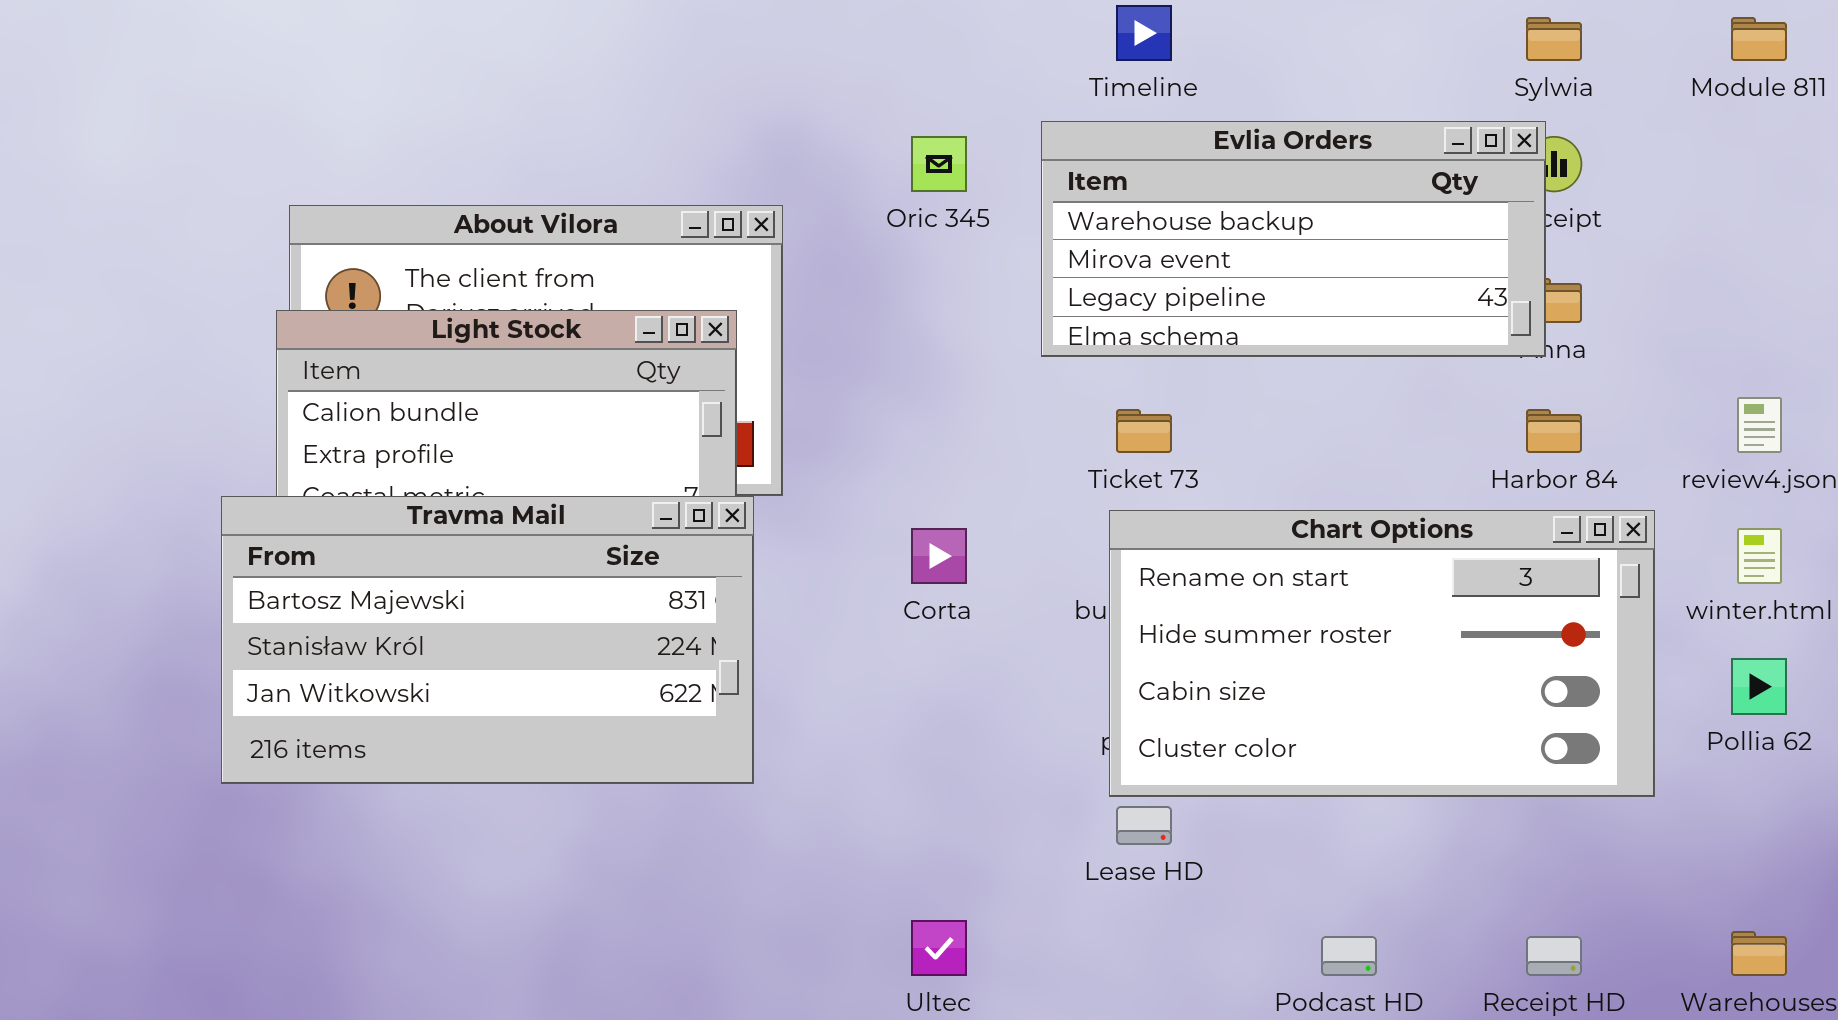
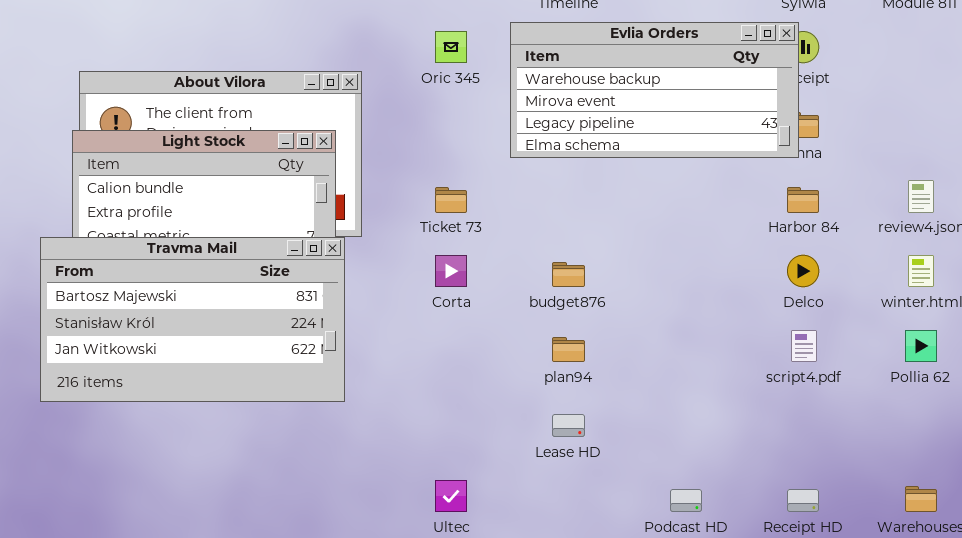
Ticket 73: [1116,409,1172,453] -> [435,187,467,213], moved
Chart Options: [1109,510,1655,797] -> none, closed

